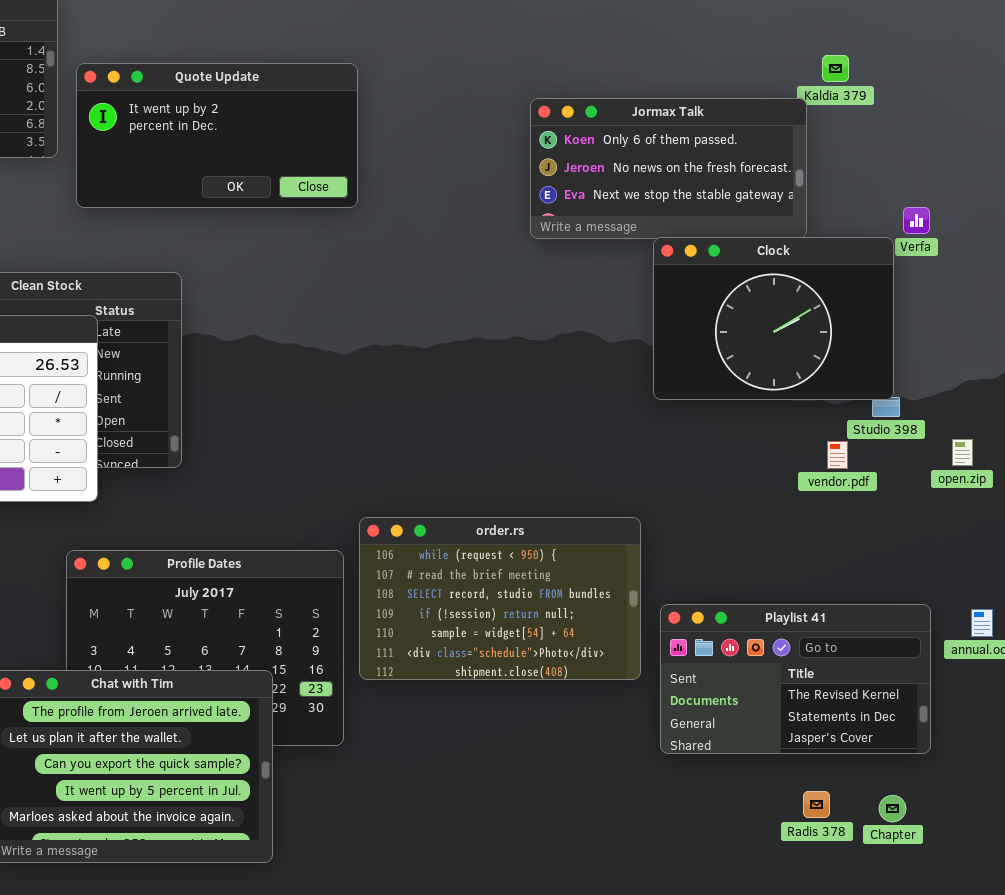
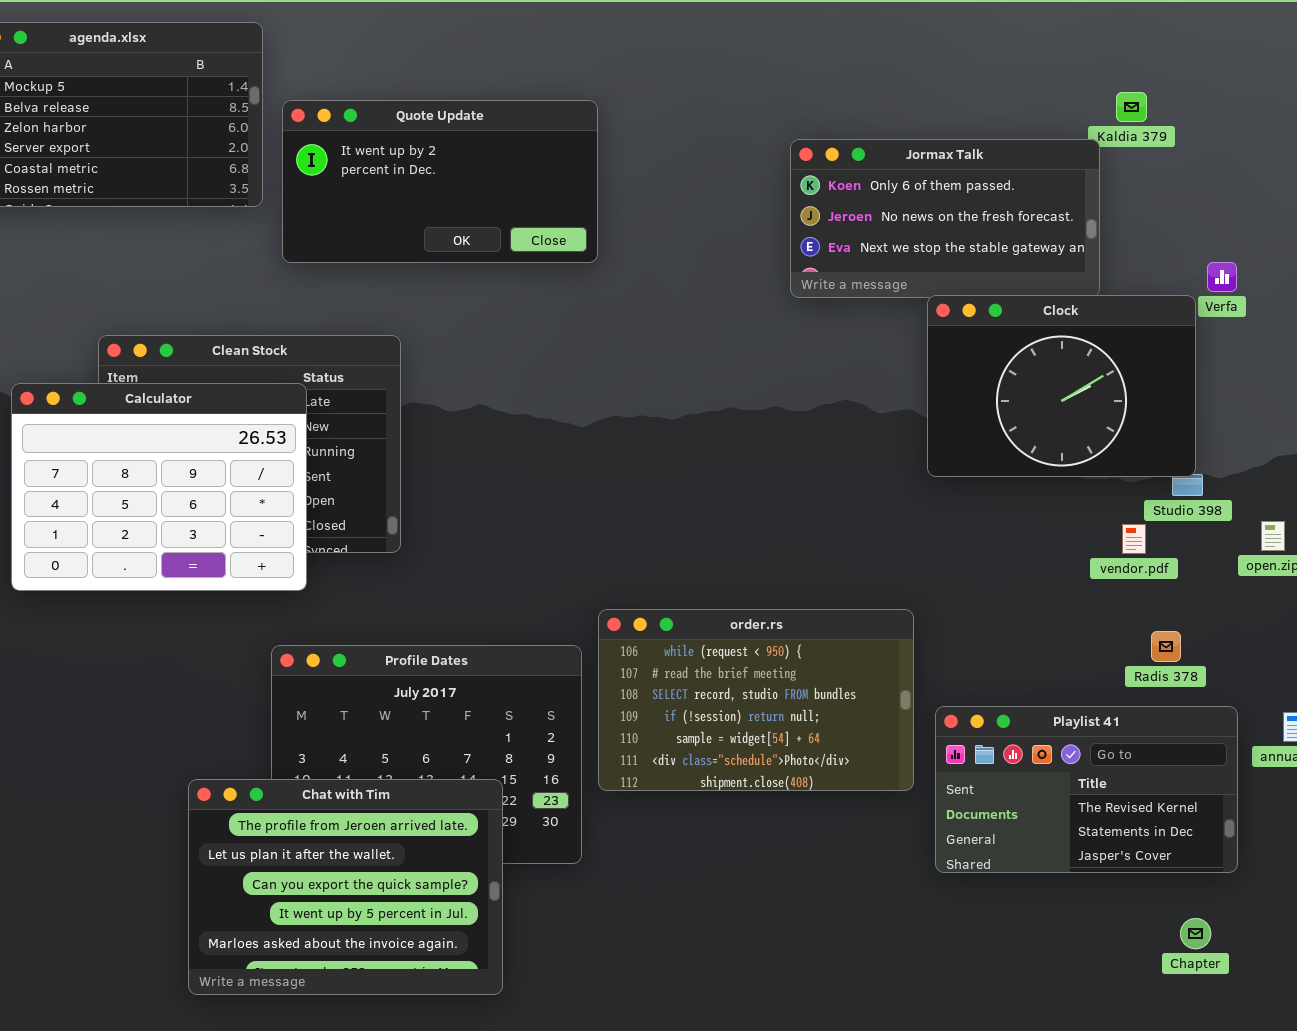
Radis 378: [803,791,830,818] -> [1151,631,1181,662], moved

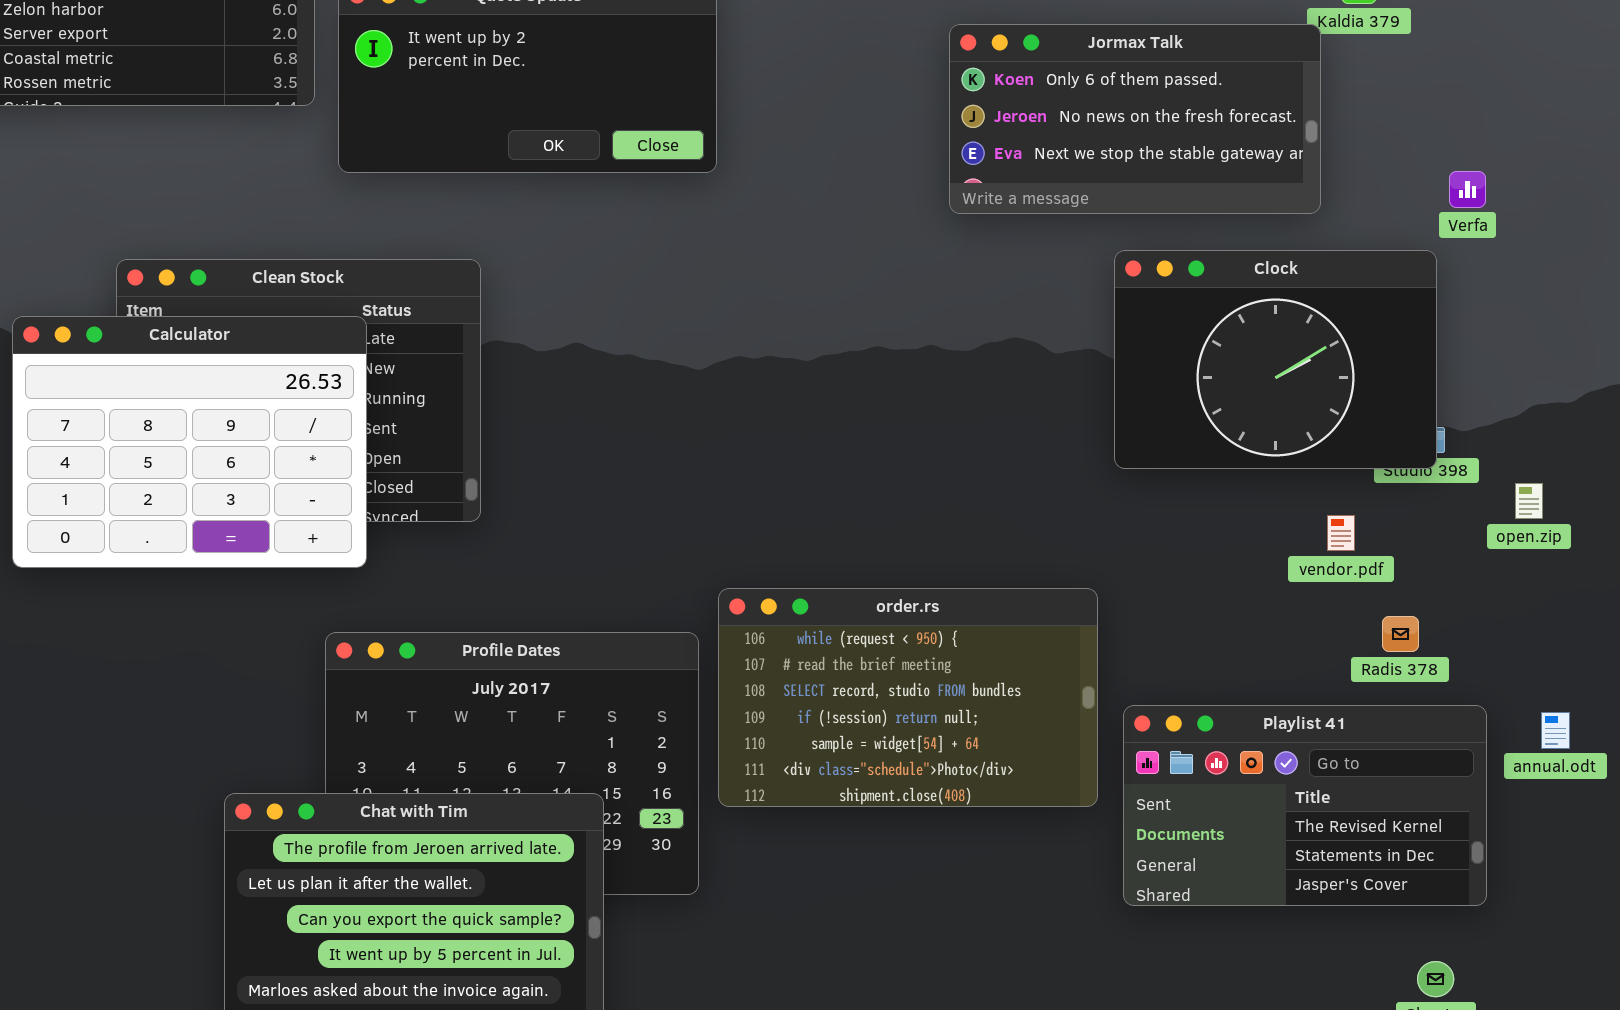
Clock: [927,295,1196,477] -> [1114,250,1437,469], moved
vendor.pdf: [1122,524,1146,554] -> [1327,515,1355,551], moved

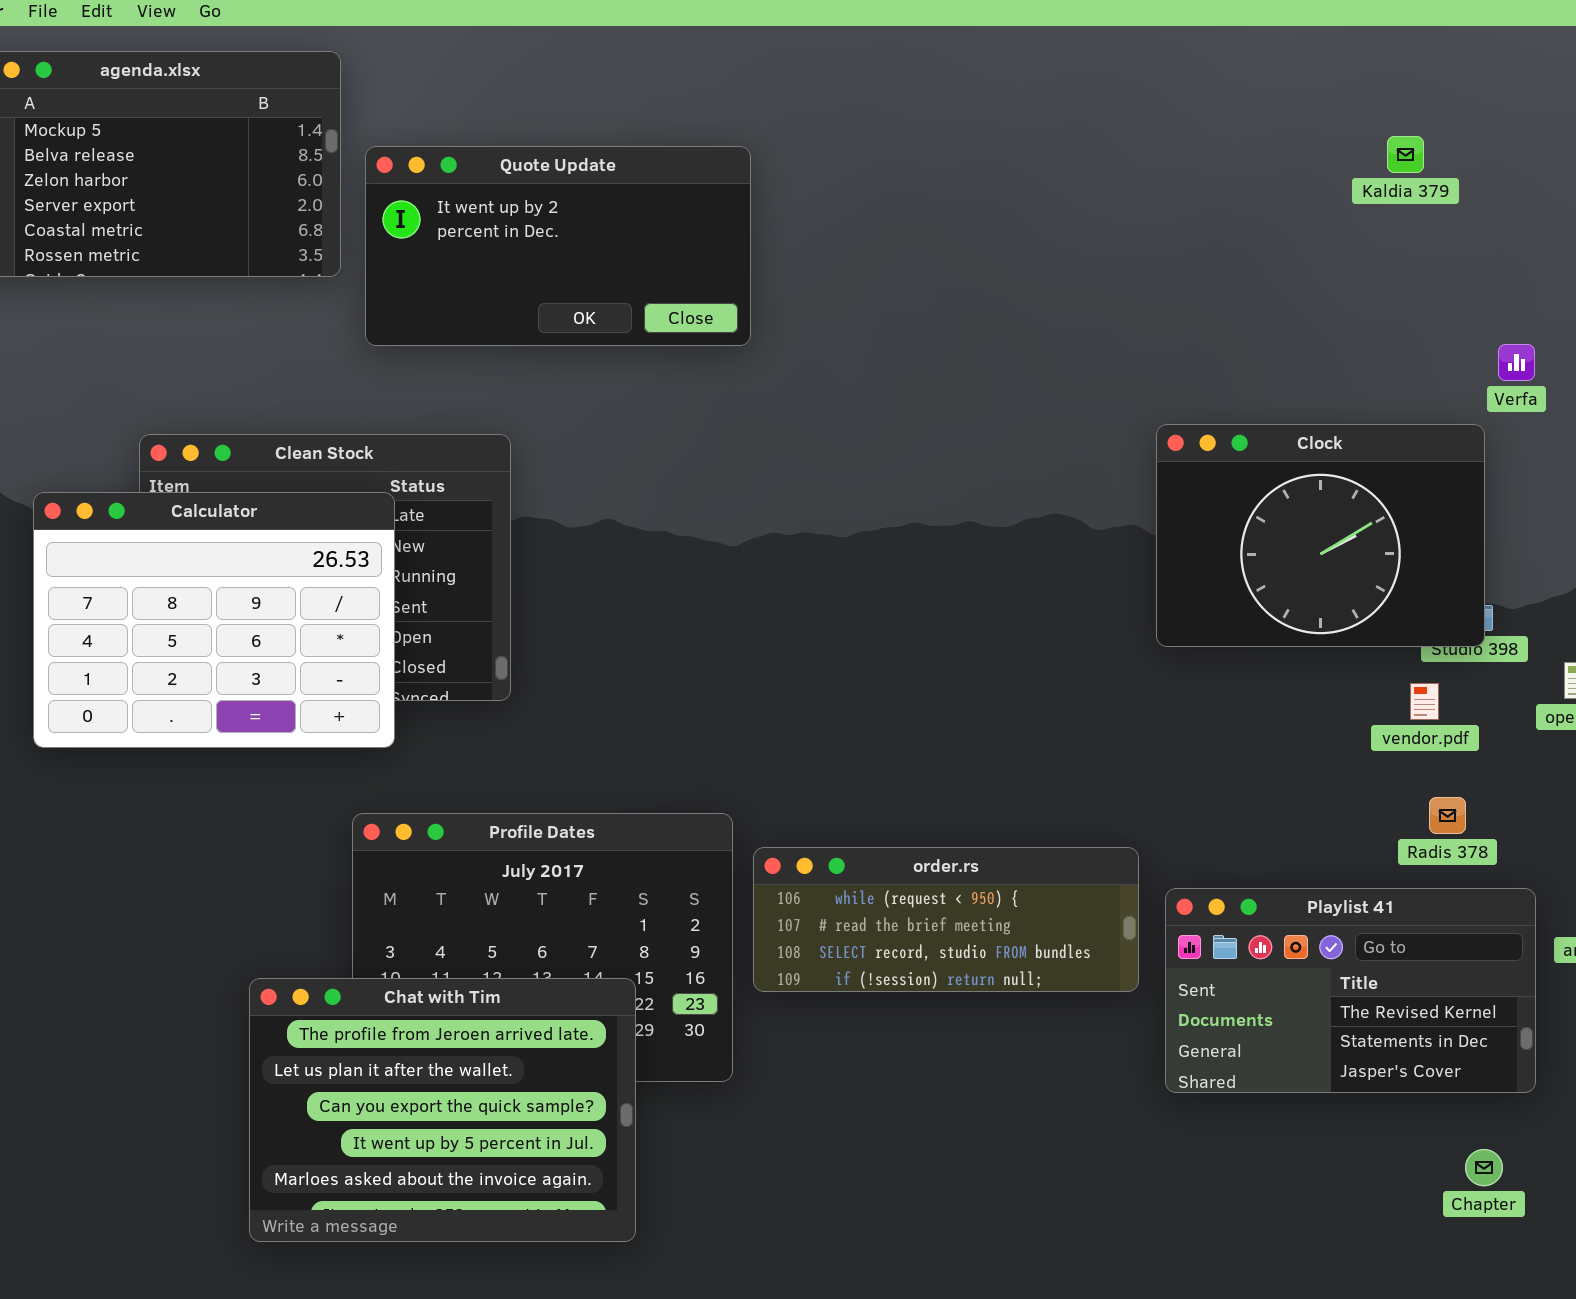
Jormax Talk: [949,24,1321,214] -> none, closed
vendor.pdf: [1327,515,1355,551] -> [1410,683,1439,720], moved
order.rs: [718,588,1098,807] -> [753,847,1139,992], resized

